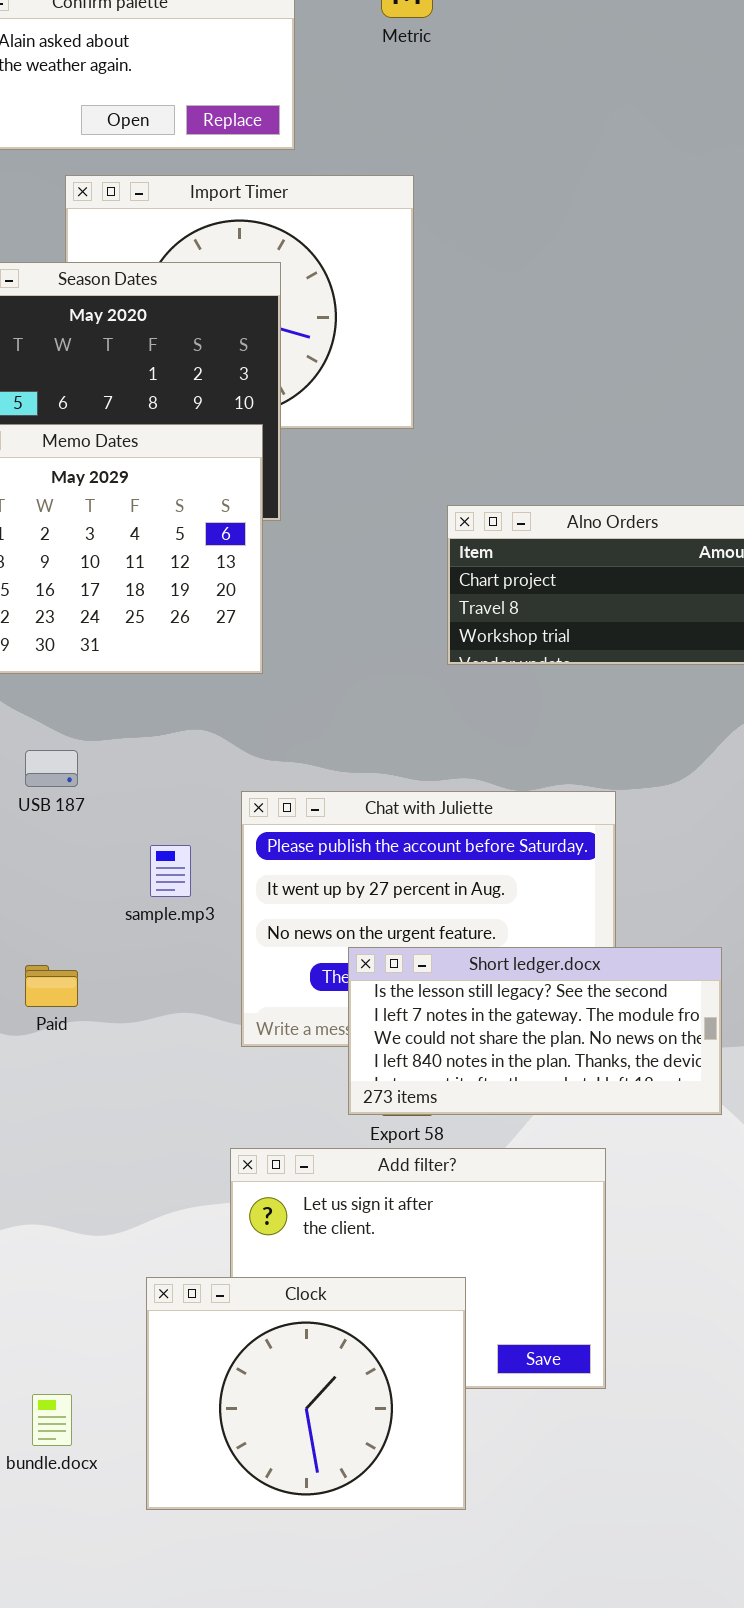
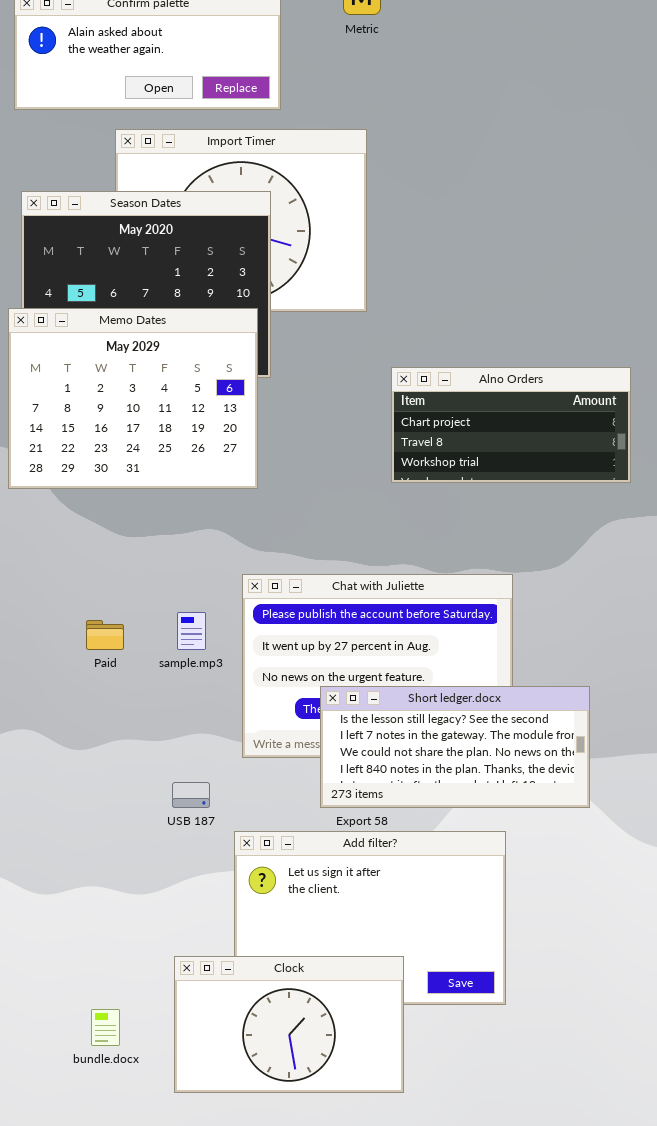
USB 187: [25,750,78,787] -> [172,782,210,808], moved
Paid: [25,965,78,1007] -> [86,620,124,650], moved
Clock: [146,1277,466,1510] -> [174,956,404,1093], resized

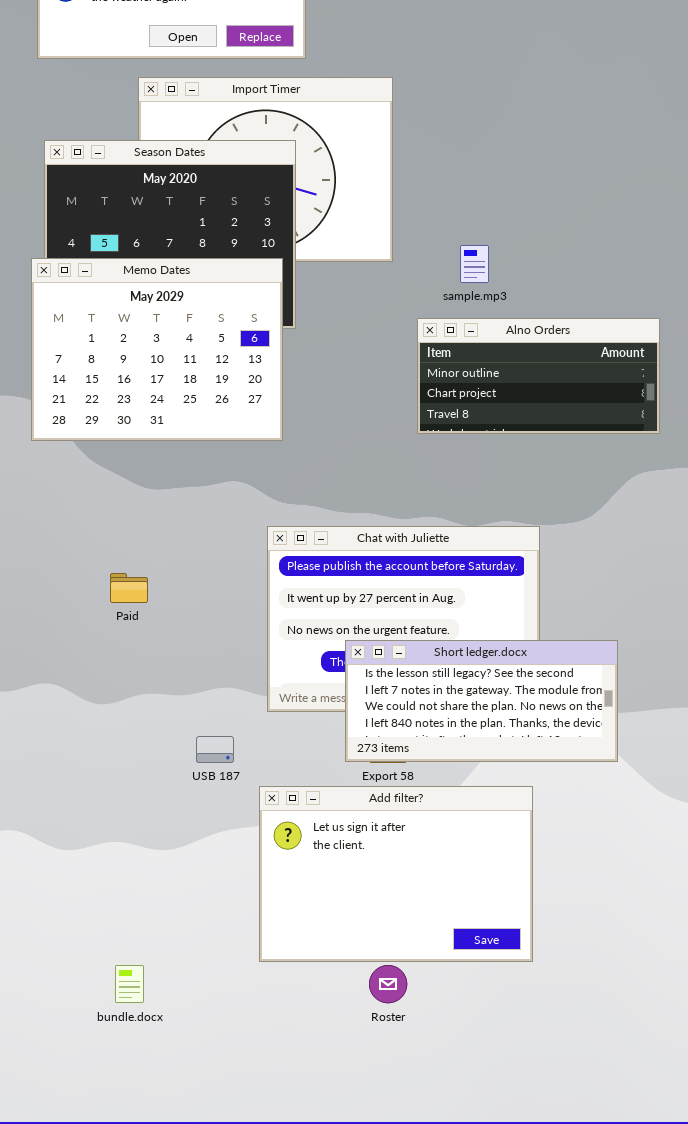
Alno Orders: [391,367,631,483] -> [417,318,660,434], scrolled up 1 row
sample.mp3: [177,612,206,650] -> [460,245,489,283], moved
Clock: [174,956,404,1093] -> none, closed

